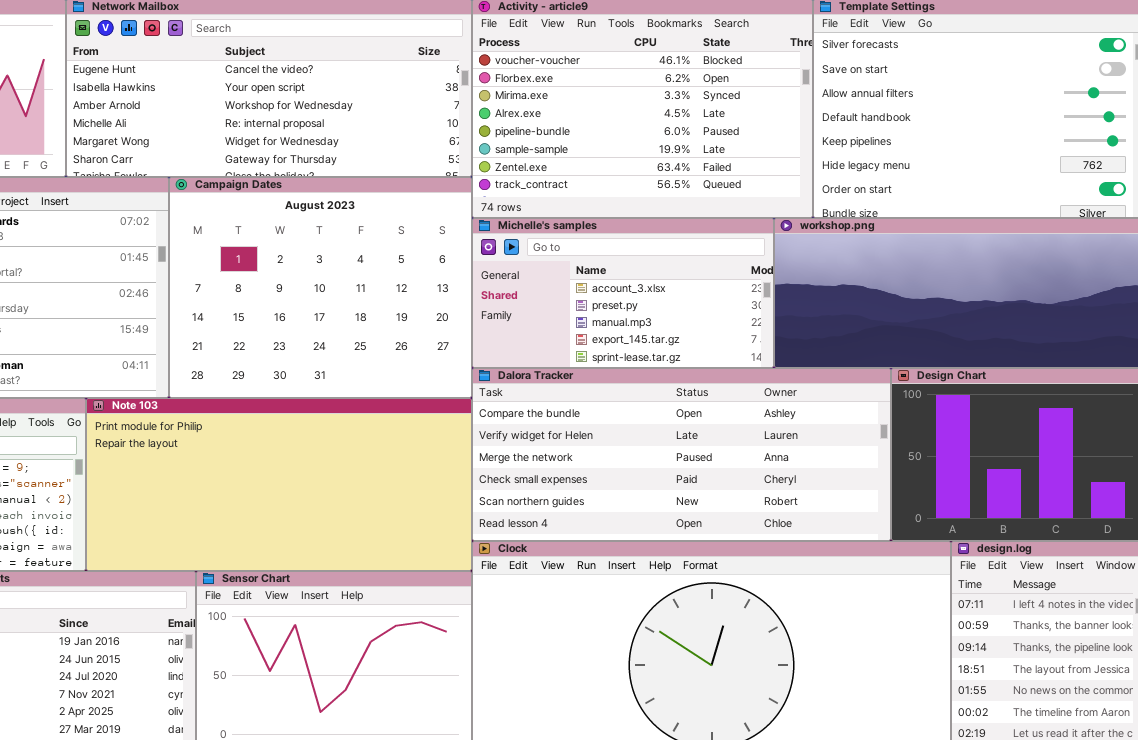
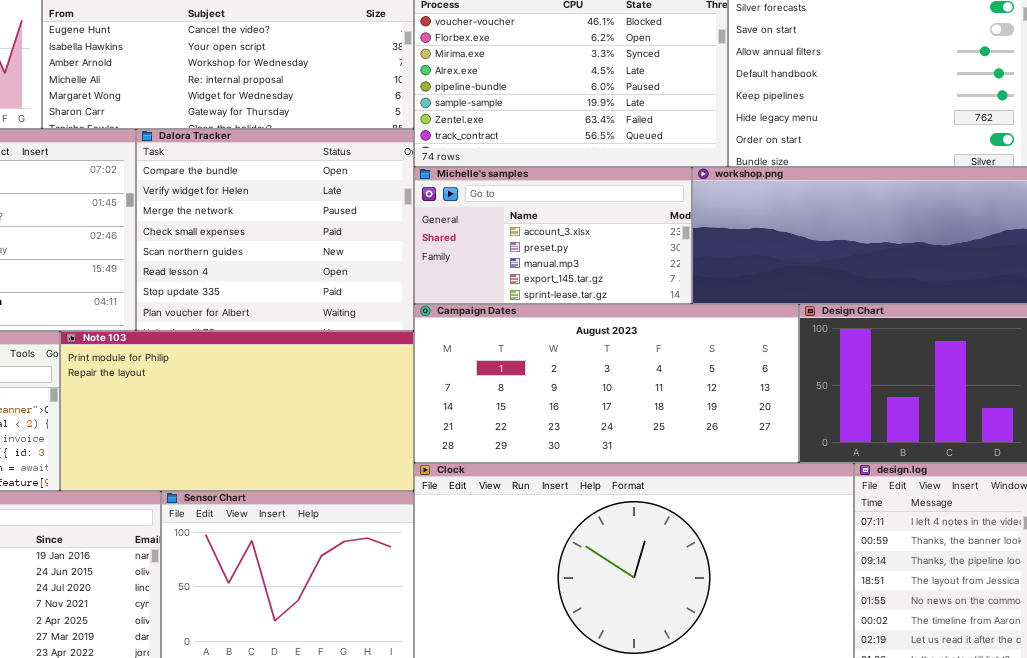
Campaign Dates: [169,177,472,398] -> [414,304,799,463], moved, resized
Dalora Tracker: [472,368,891,541] -> [136,129,414,331], moved, resized

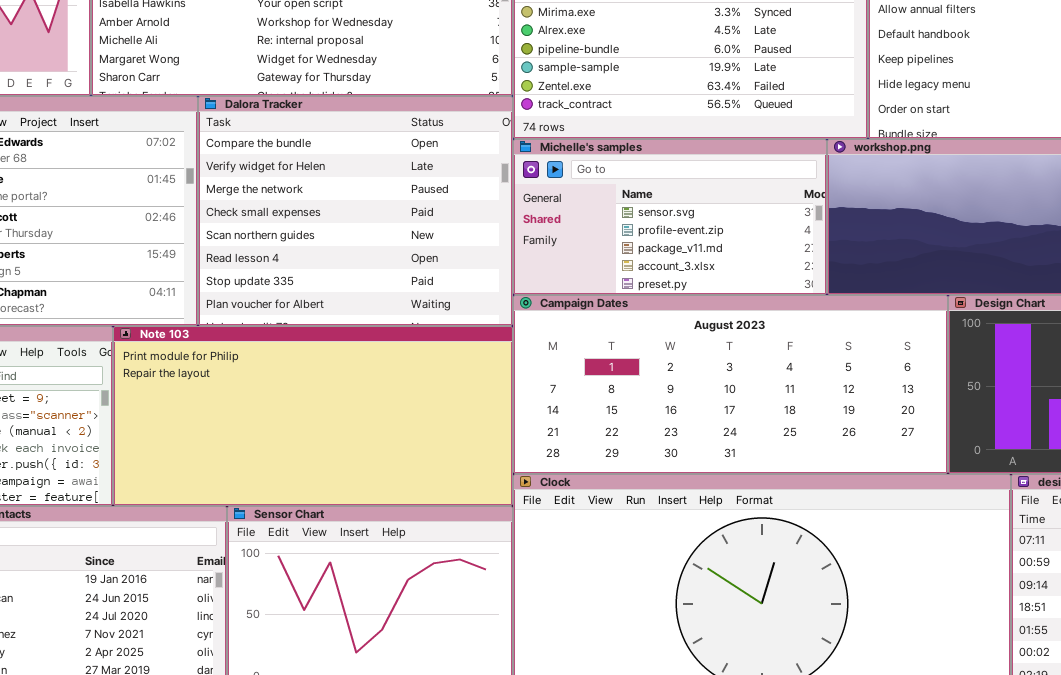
Michelle's samples: [414,167,692,304] -> [513,139,827,295], scrolled up 3 rows

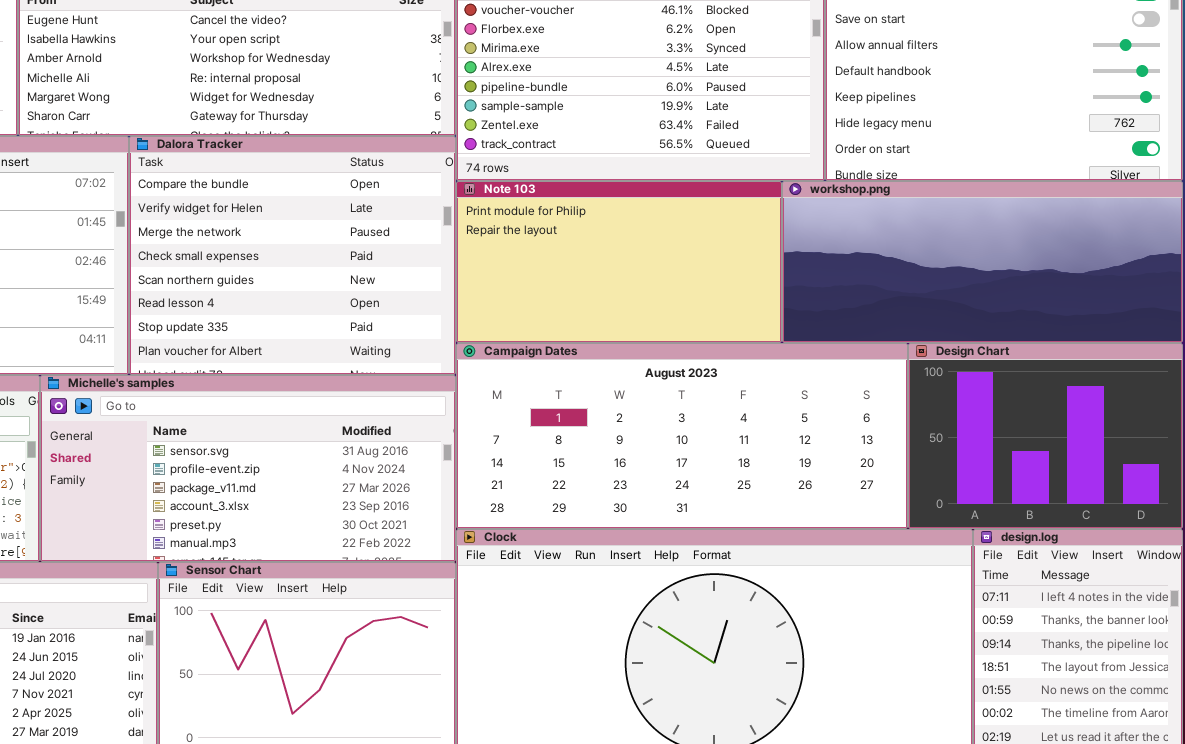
Michelle's samples: [513,139,827,295] -> [40,375,456,562], moved, resized
Note 103: [113,326,513,506] -> [456,181,782,343], moved, resized

